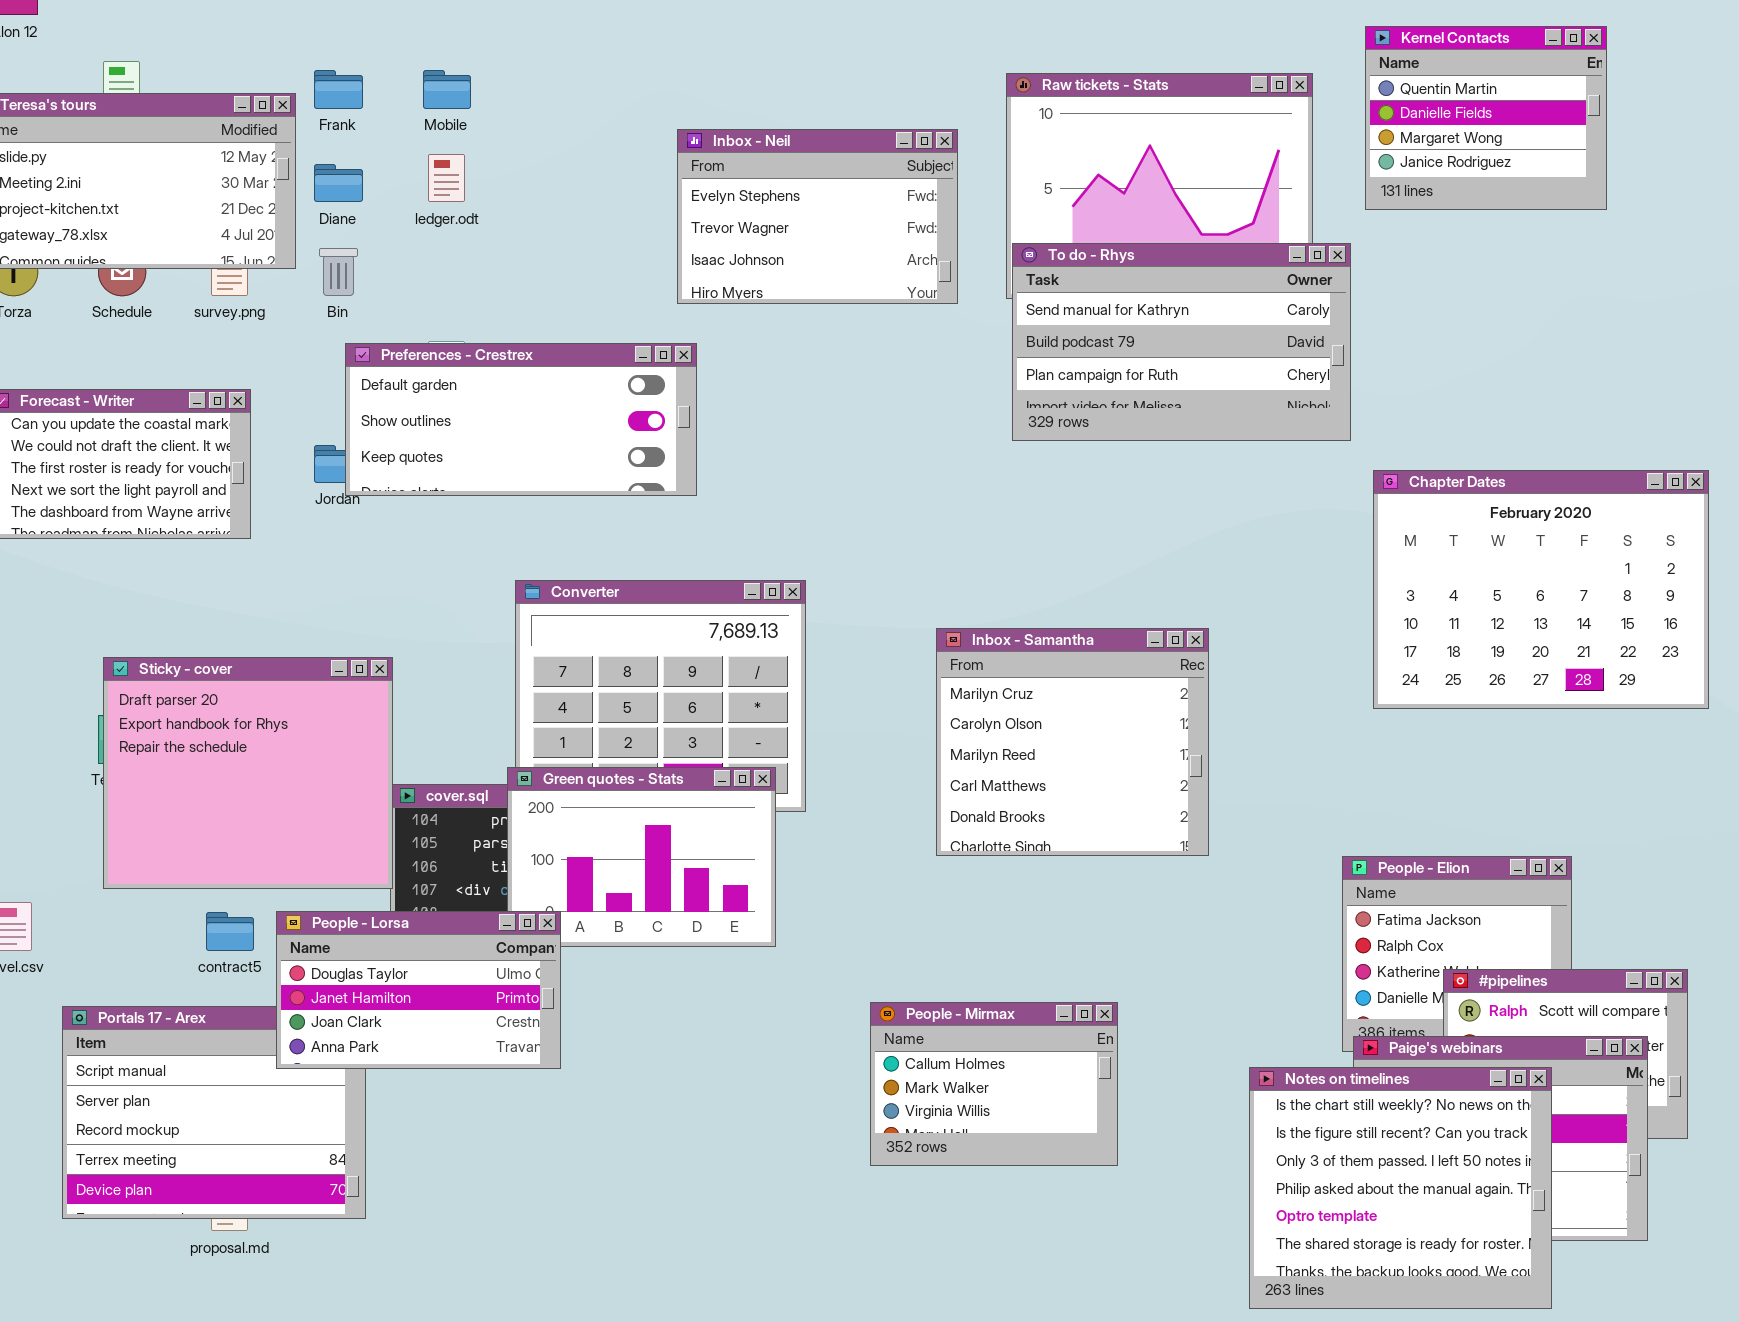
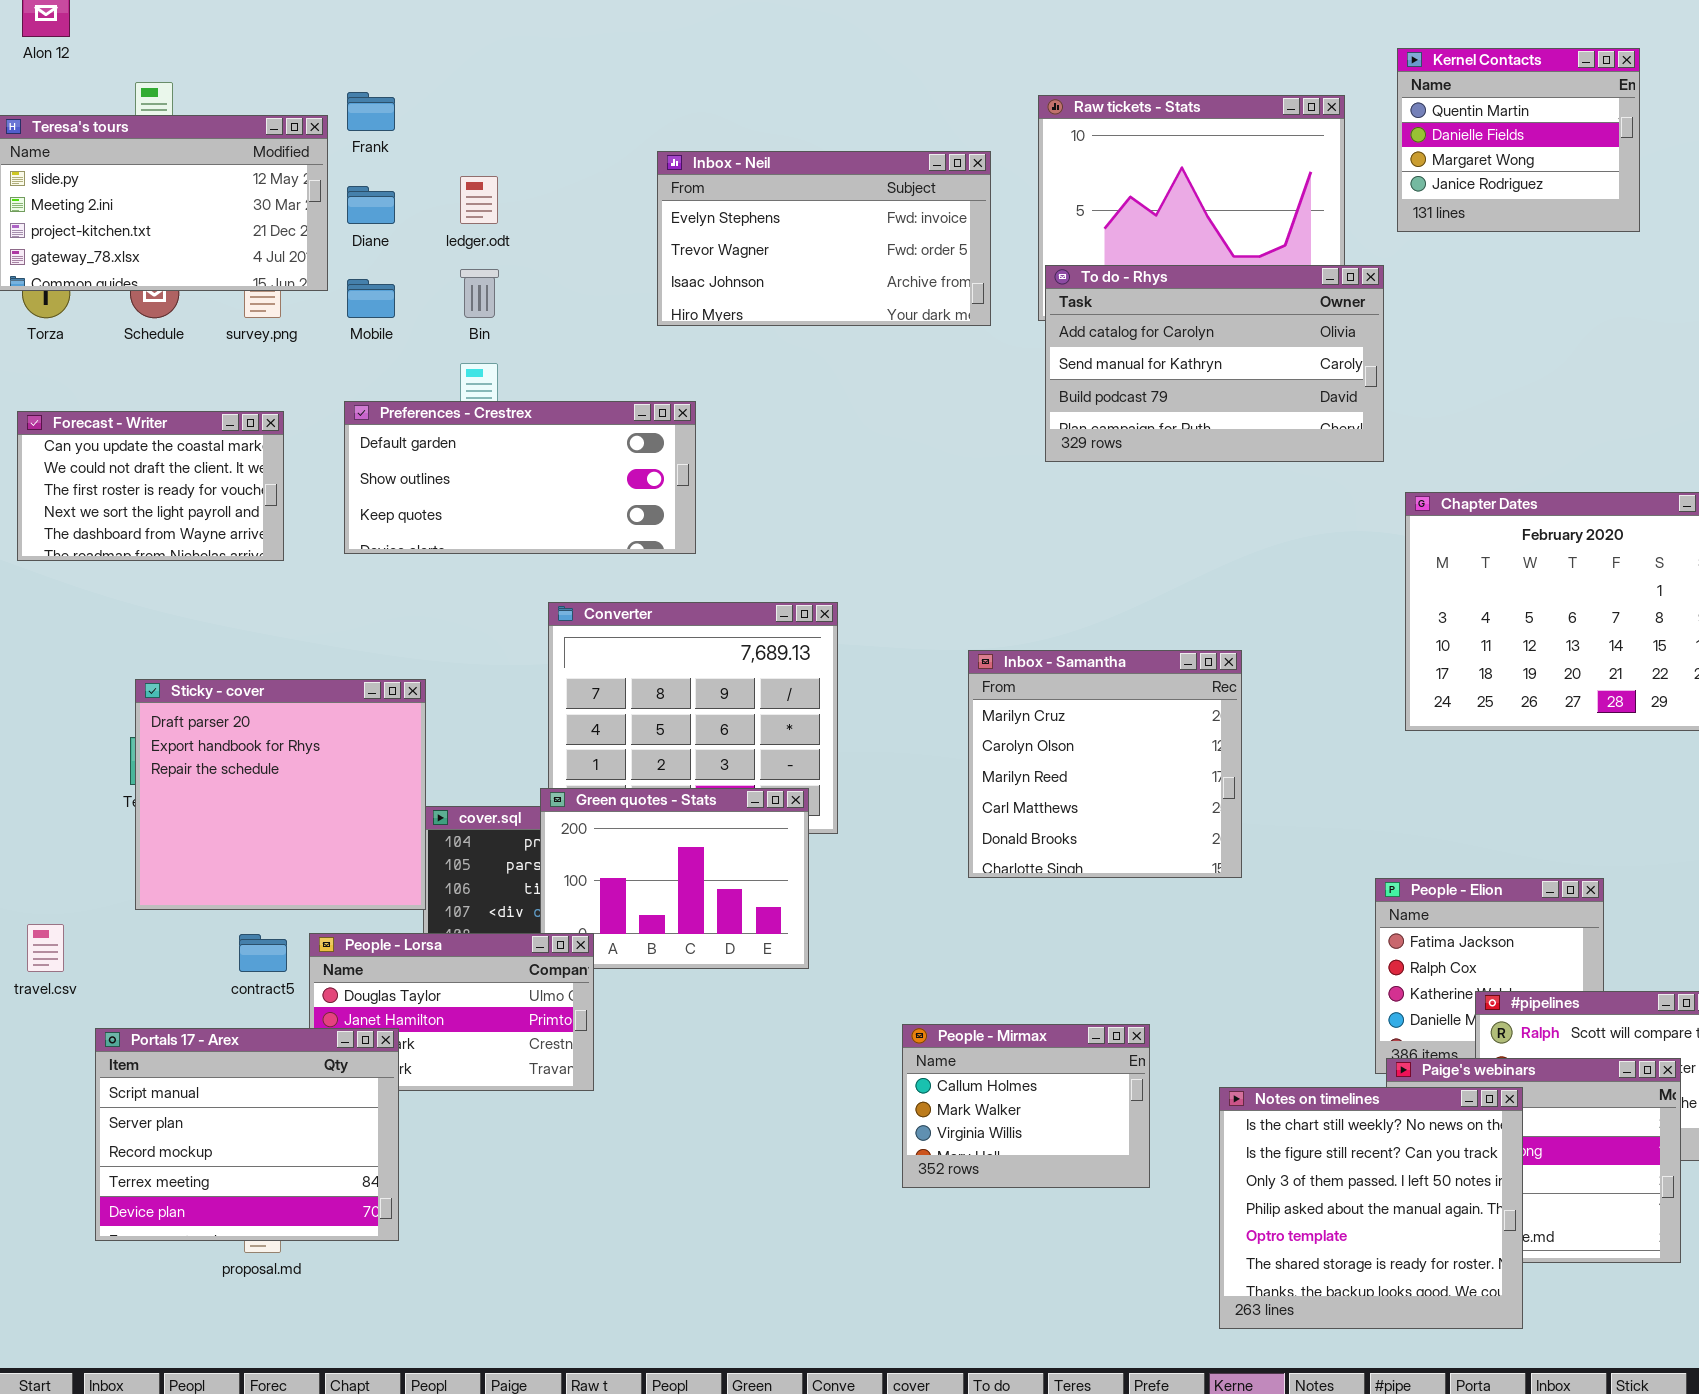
Mobile: [423,70,471,109] -> [347,279,395,318], moved
Inbox - Neil: [677,129,958,304] -> [657,151,991,326], resized
To do - Rhys: [1012,243,1351,441] -> [1045,265,1384,462], scrolled up 1 row
Bin: [319,248,358,296] -> [460,269,499,318], moved
Preferences - Crestrex: [345,343,697,496] -> [344,401,696,554], moved
Portals 17 - Arex: [62,1006,366,1219] -> [95,1028,399,1241], raised
Notes on timelines: [1249,1067,1552,1309] -> [1219,1087,1523,1329], moved

